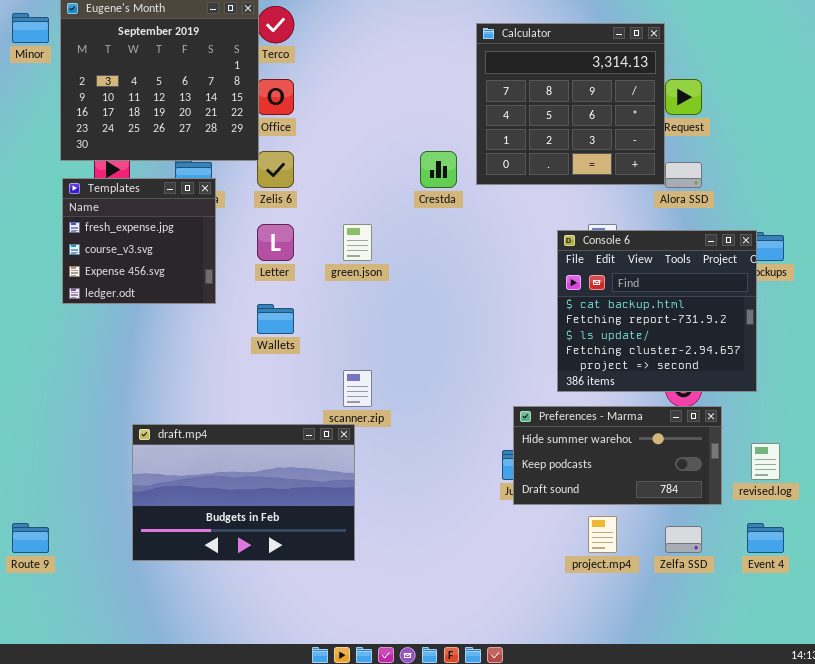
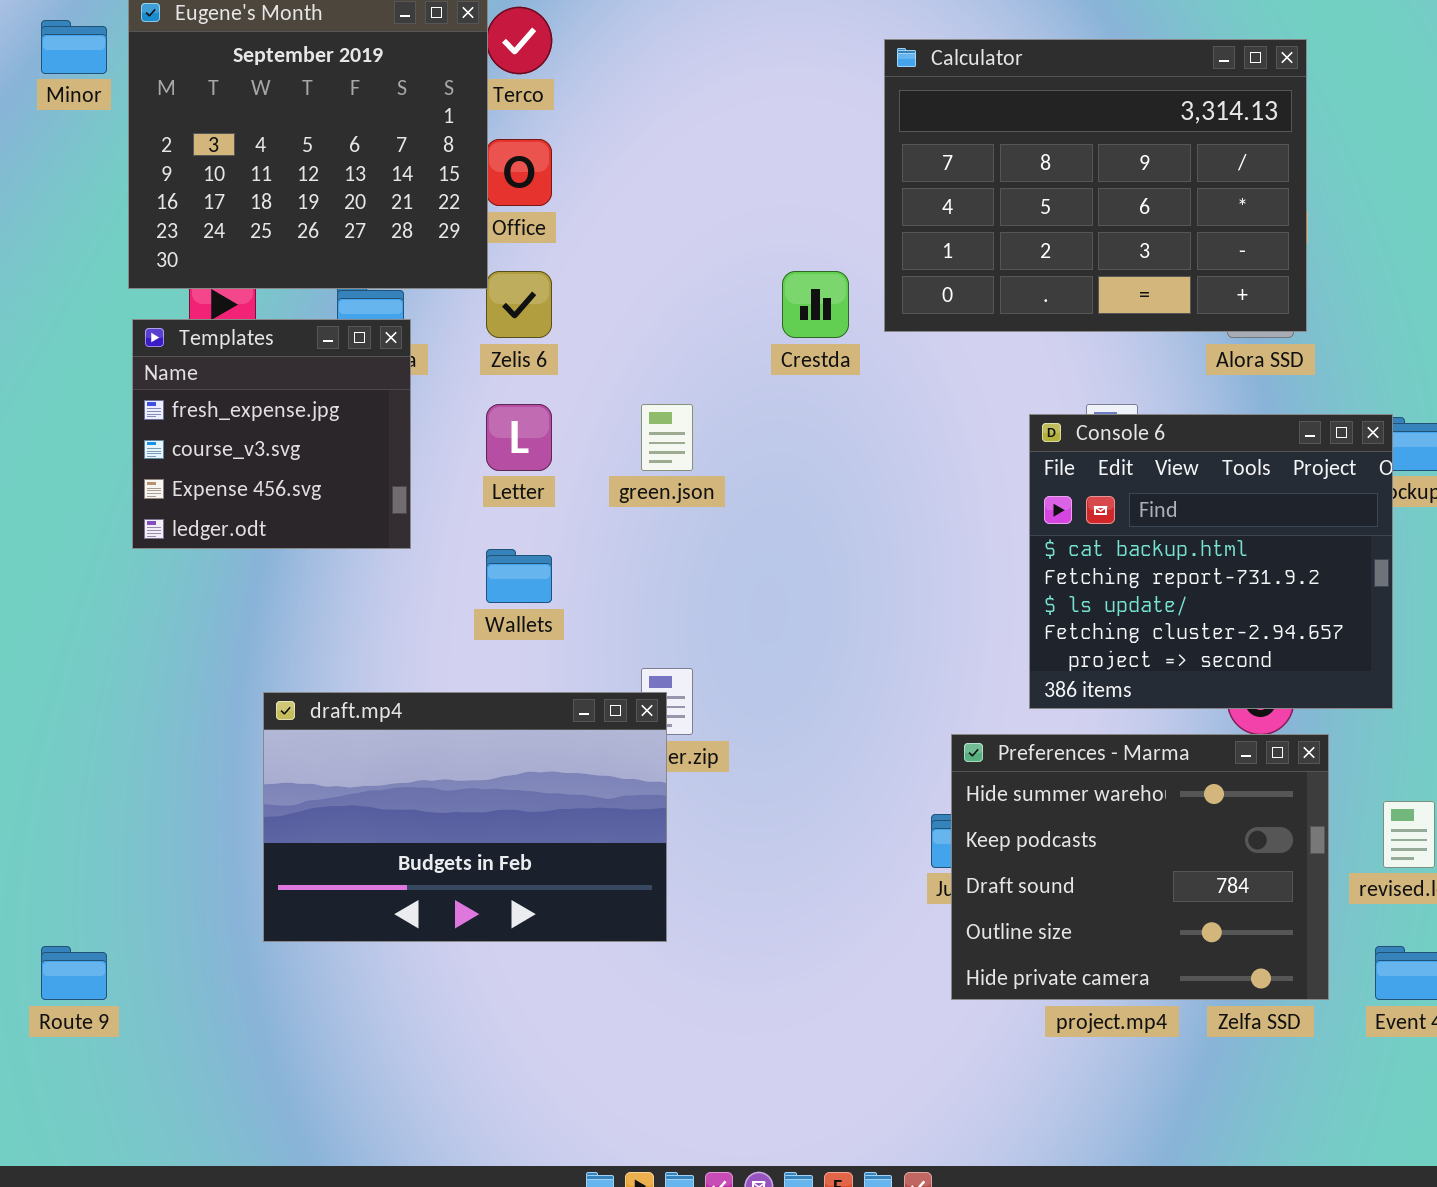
Calculator: [476,23,665,185] -> [884,39,1307,332], resized
Preferences - Marma: [513,406,722,505] -> [951,734,1329,1000], resized
draft.mp4: [132,424,355,561] -> [263,692,667,942], moved

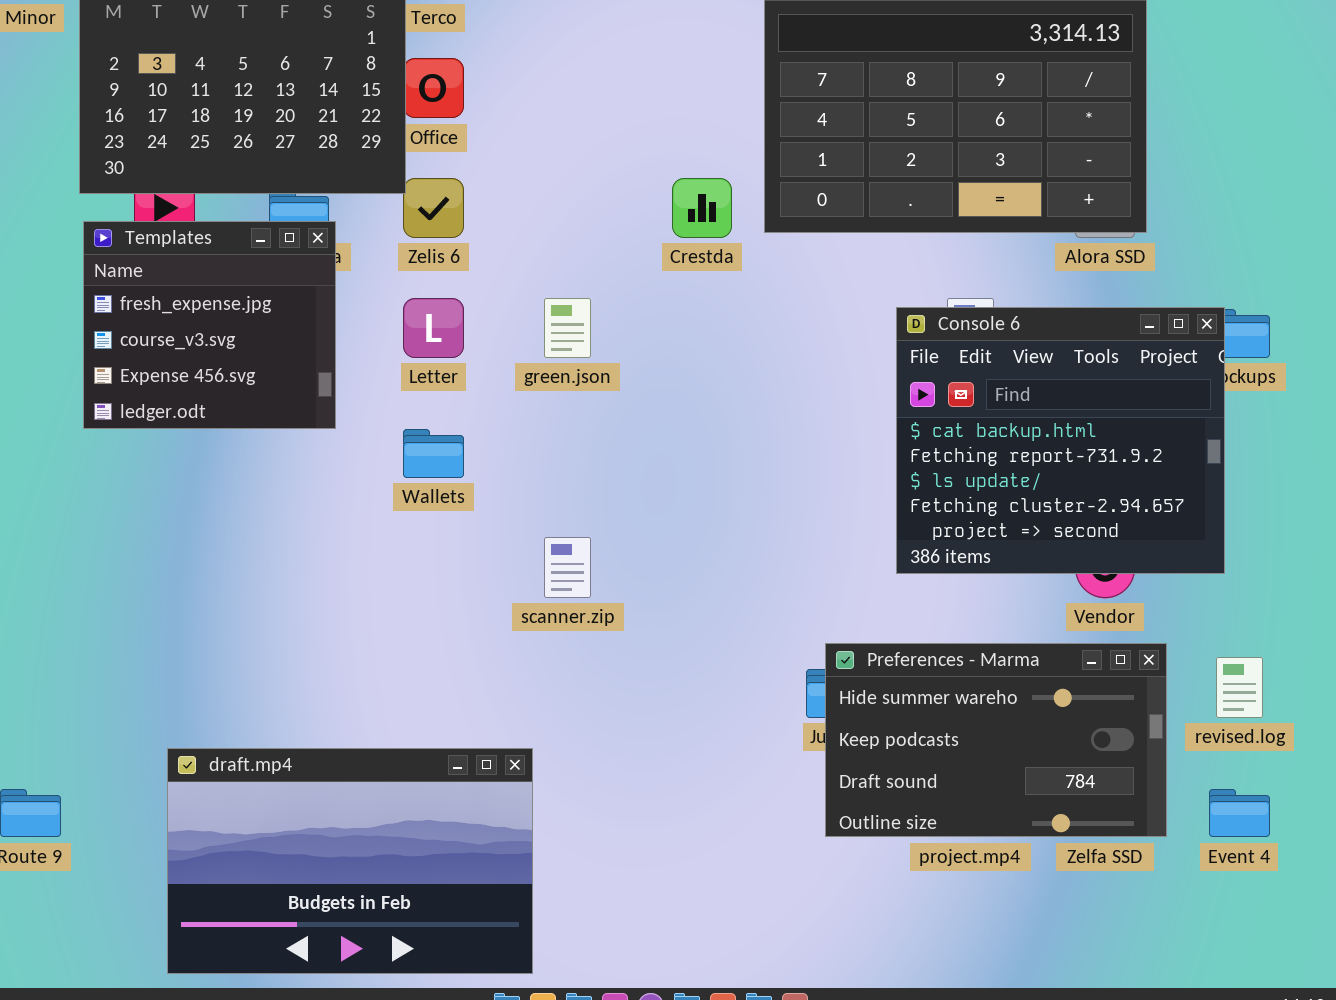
draft.mp4: [263,692,667,942] -> [167,748,533,974], moved
Preferences - Marma: [951,734,1329,1000] -> [825,643,1167,837], resized

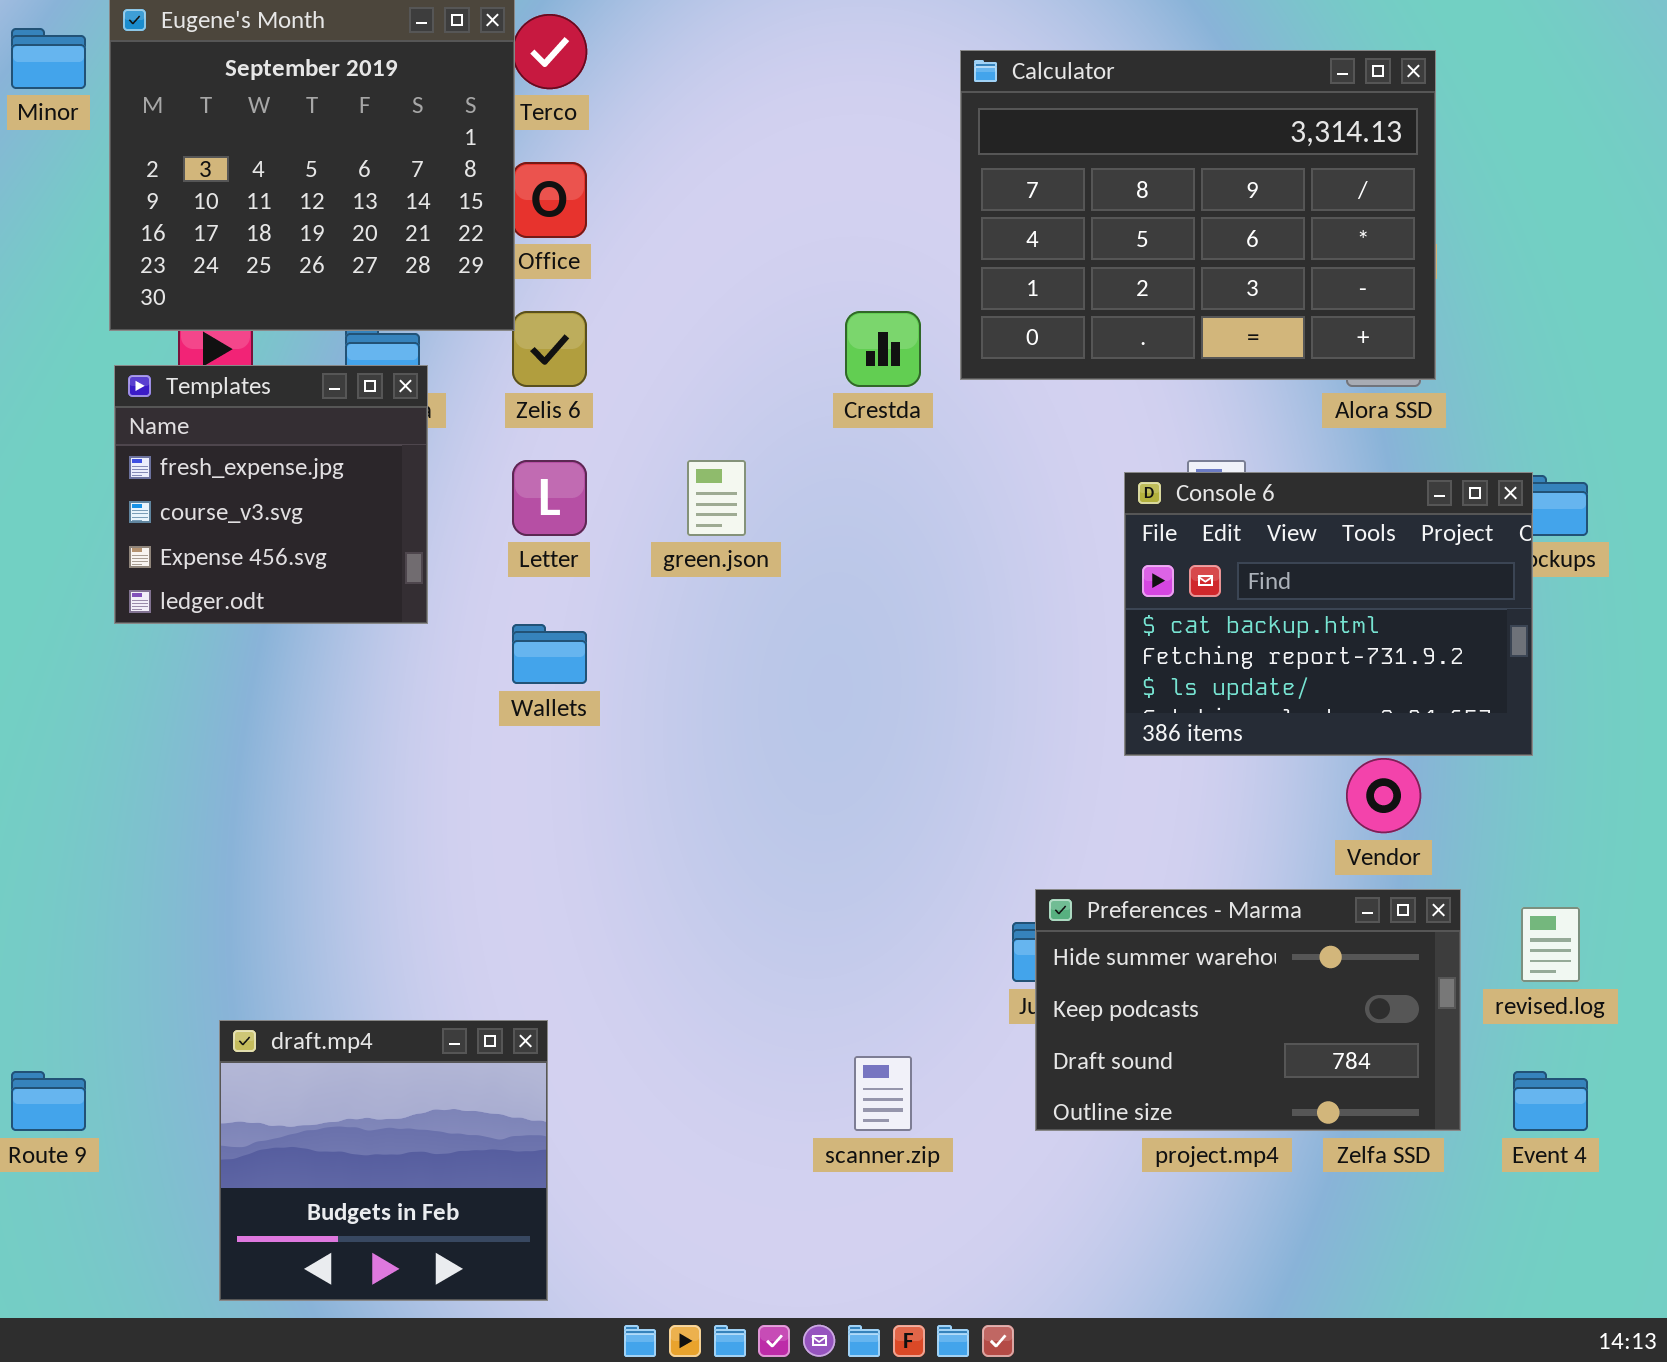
Console 6: [896,307,1225,574] -> [1124,472,1533,756], resized
scanner.zip: [544,537,591,598] -> [854,1056,912,1131], moved
draft.mp4: [167,748,533,974] -> [219,1020,548,1301], resized

